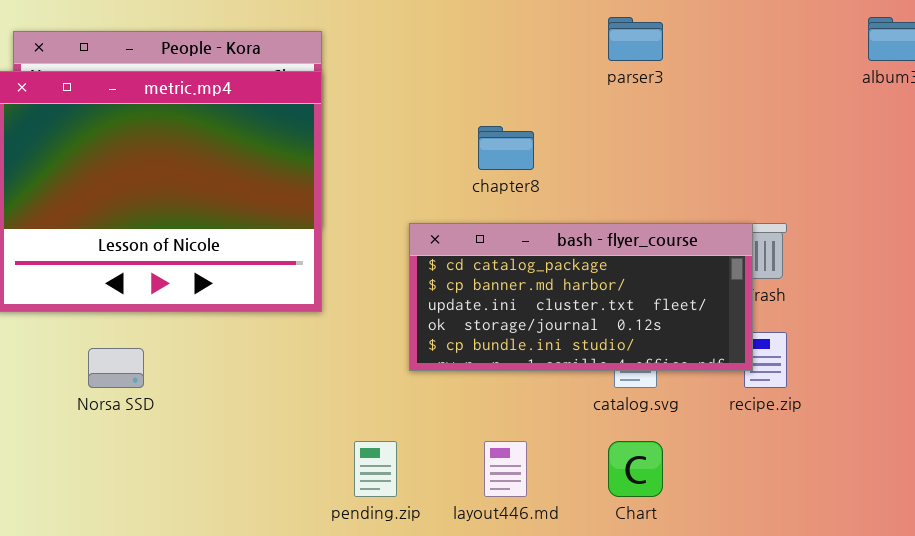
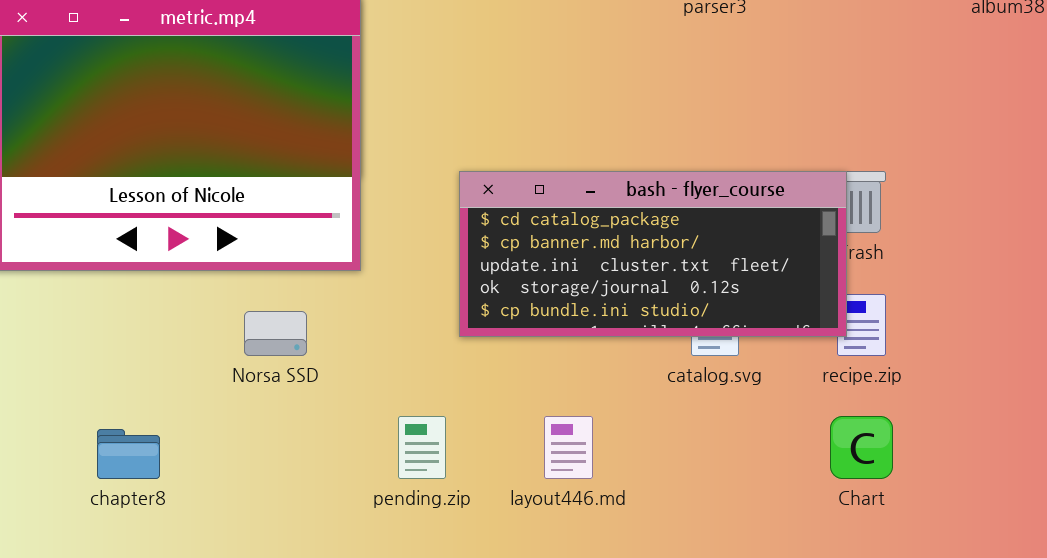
chapter8: [478,126,534,170] -> [97,429,160,479], moved
Norsa SSD: [88,348,144,388] -> [244,311,307,356], moved
Chart: [608,441,663,497] -> [830,416,893,479], moved

